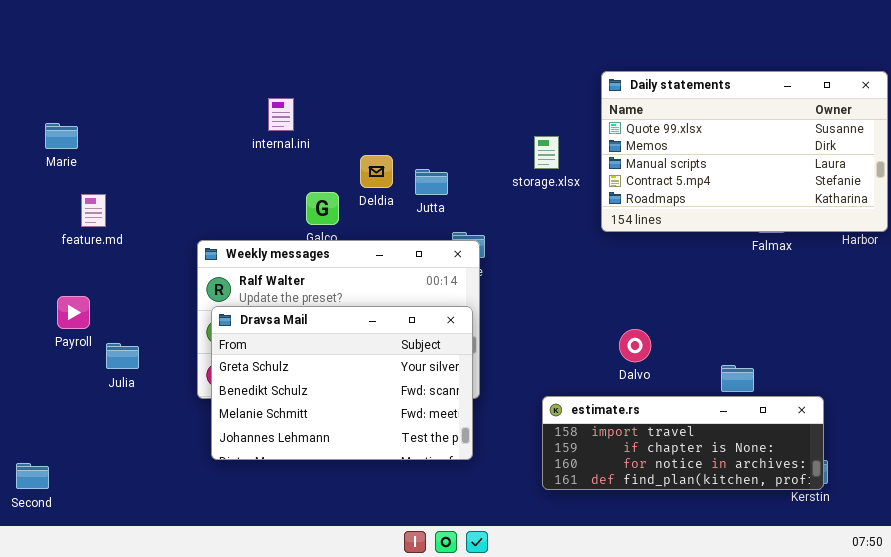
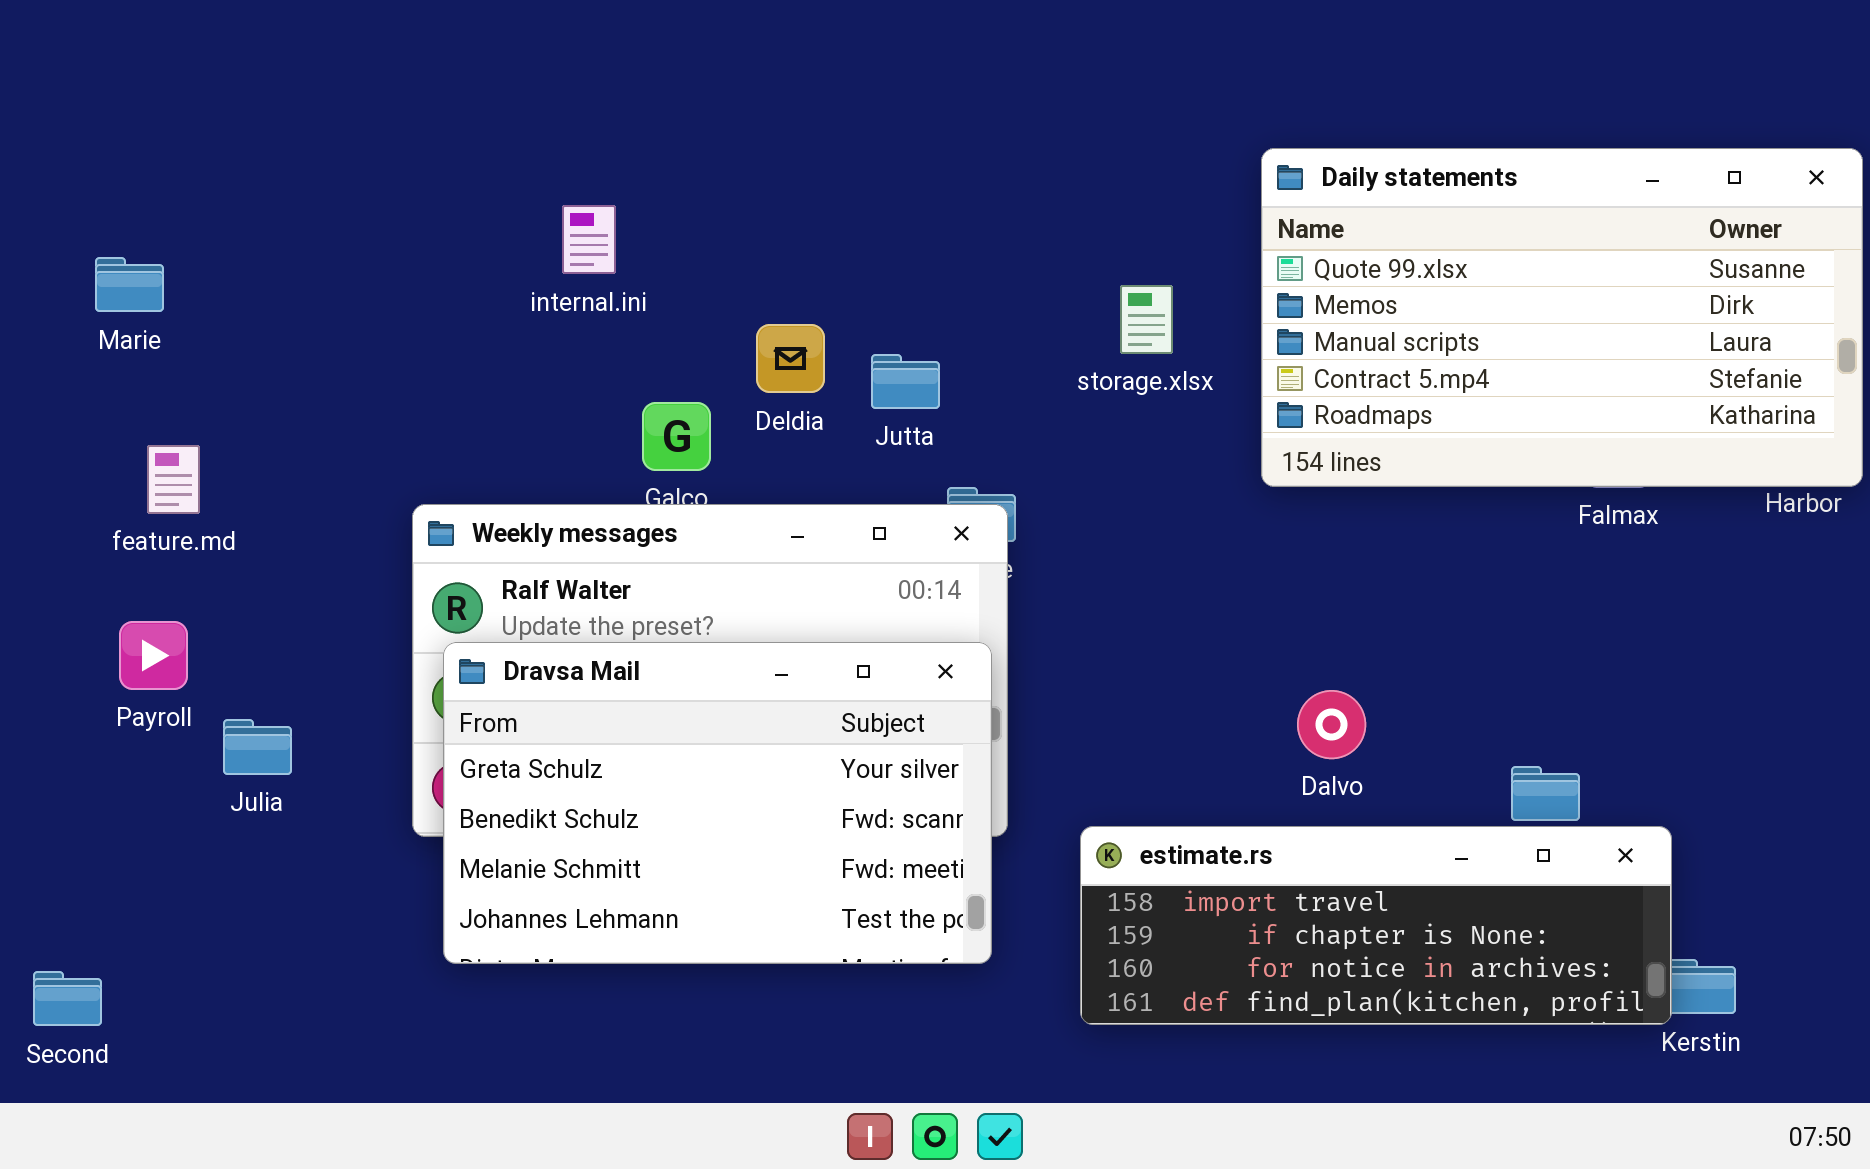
feature.md: [81,194,106,227] -> [147,445,200,514], moved
estimate.rs: [542,396,824,490] -> [1080,826,1672,1025], moved

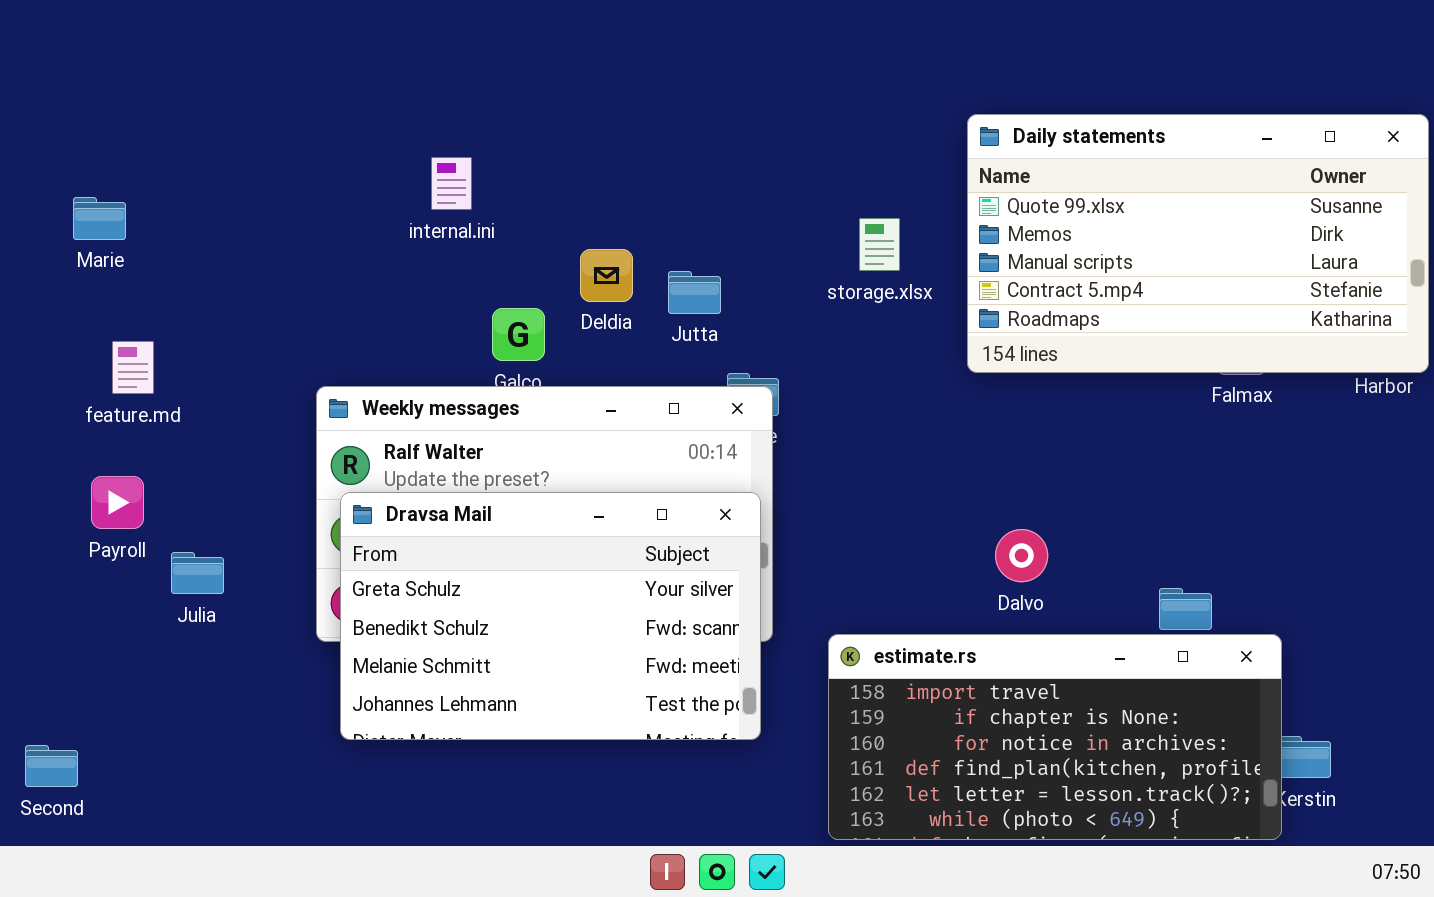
estimate.rs: [1080,826,1672,1025] -> [828,634,1282,840], resized

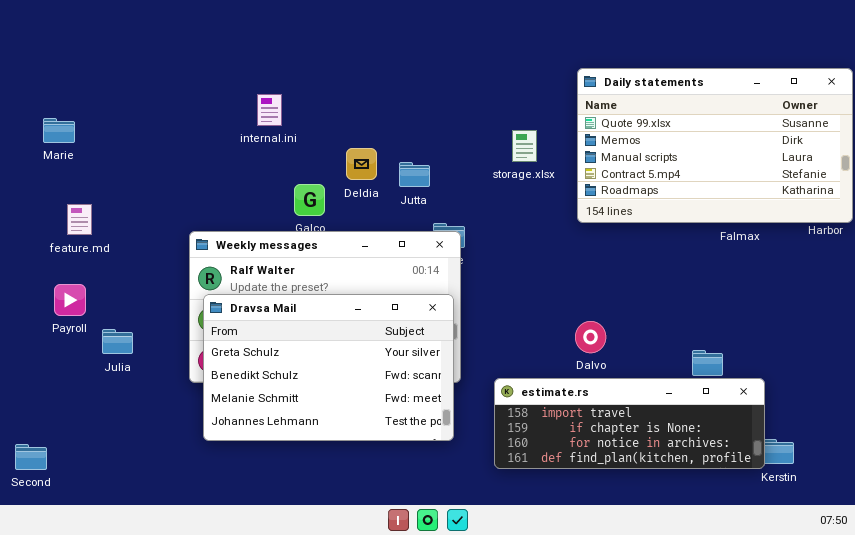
Dalvo: [995,529,1048,582] -> [575,321,606,353], moved
estimate.rs: [828,634,1282,840] -> [494,378,765,469], resized

